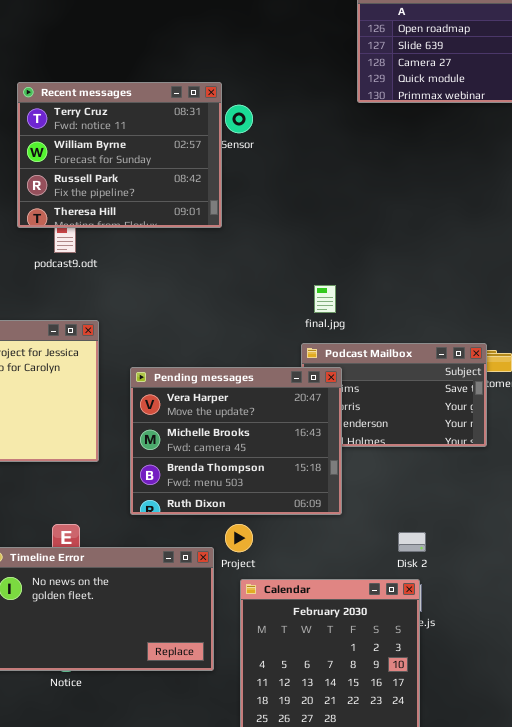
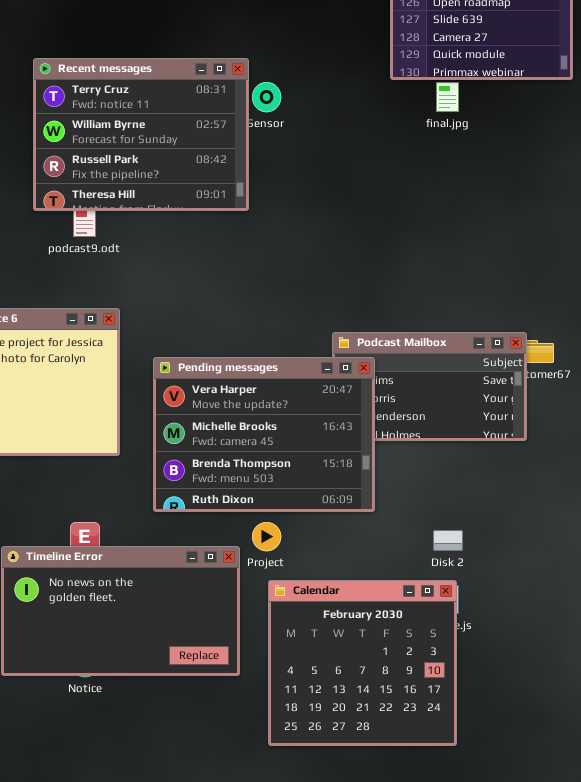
final.jpg: [314,285,336,313] -> [436,82,459,112], moved

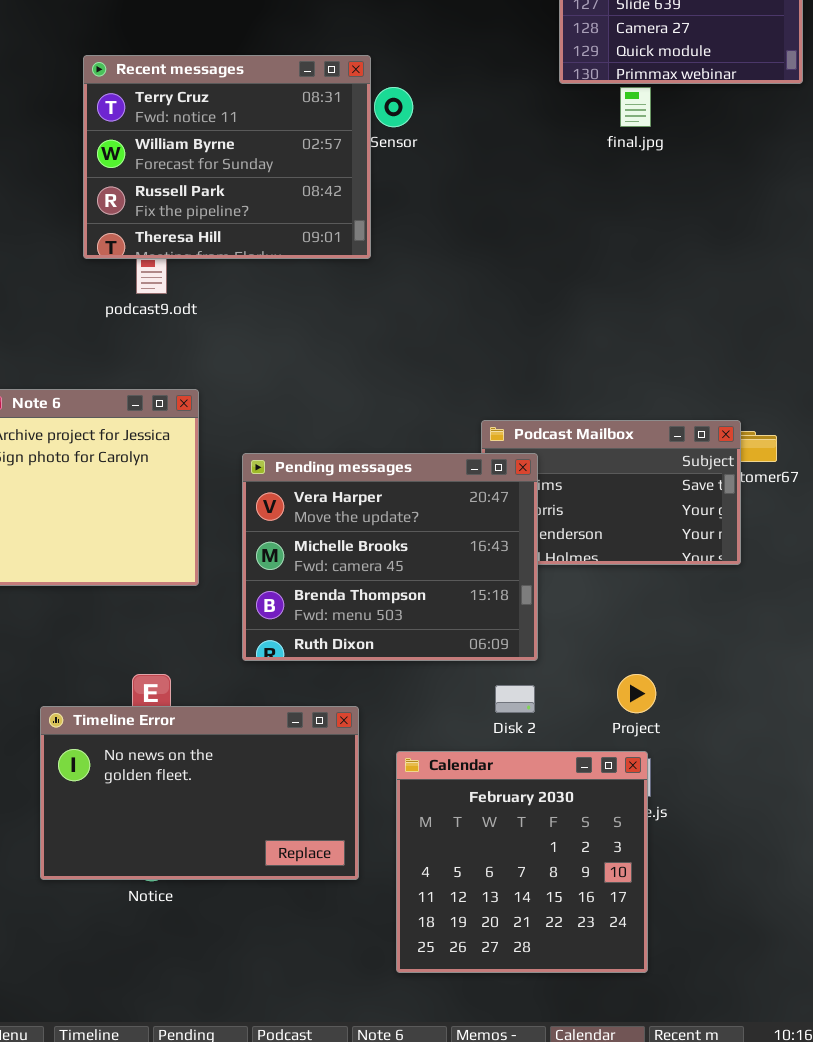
Project: [252,522,281,551] -> [617,674,656,713], moved
Disk 2: [433,530,463,551] -> [495,685,535,713], moved

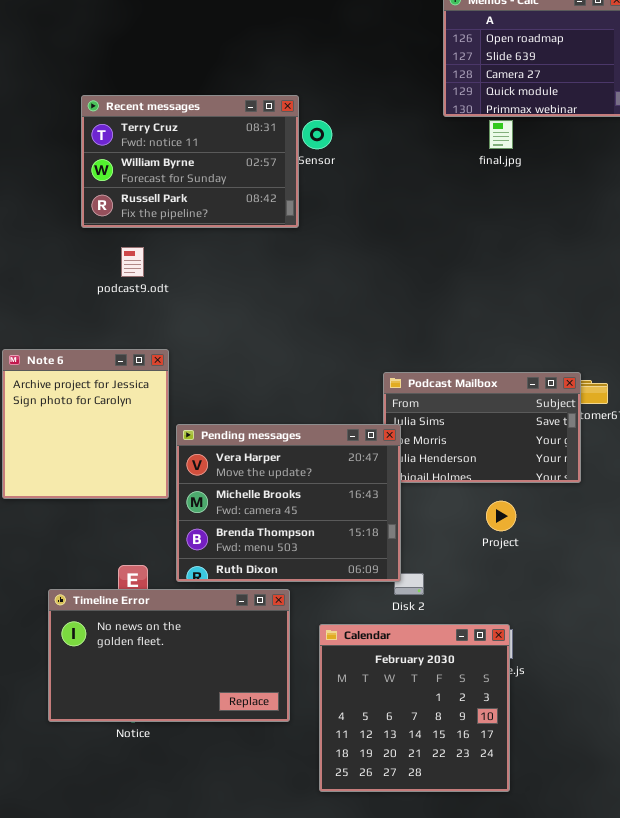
Recent messages: [83,55,371,259] -> [81,95,299,228], resized
Pending messages: [242,453,538,661] -> [176,424,401,582], moved
Project: [617,674,656,713] -> [486,501,516,531], moved

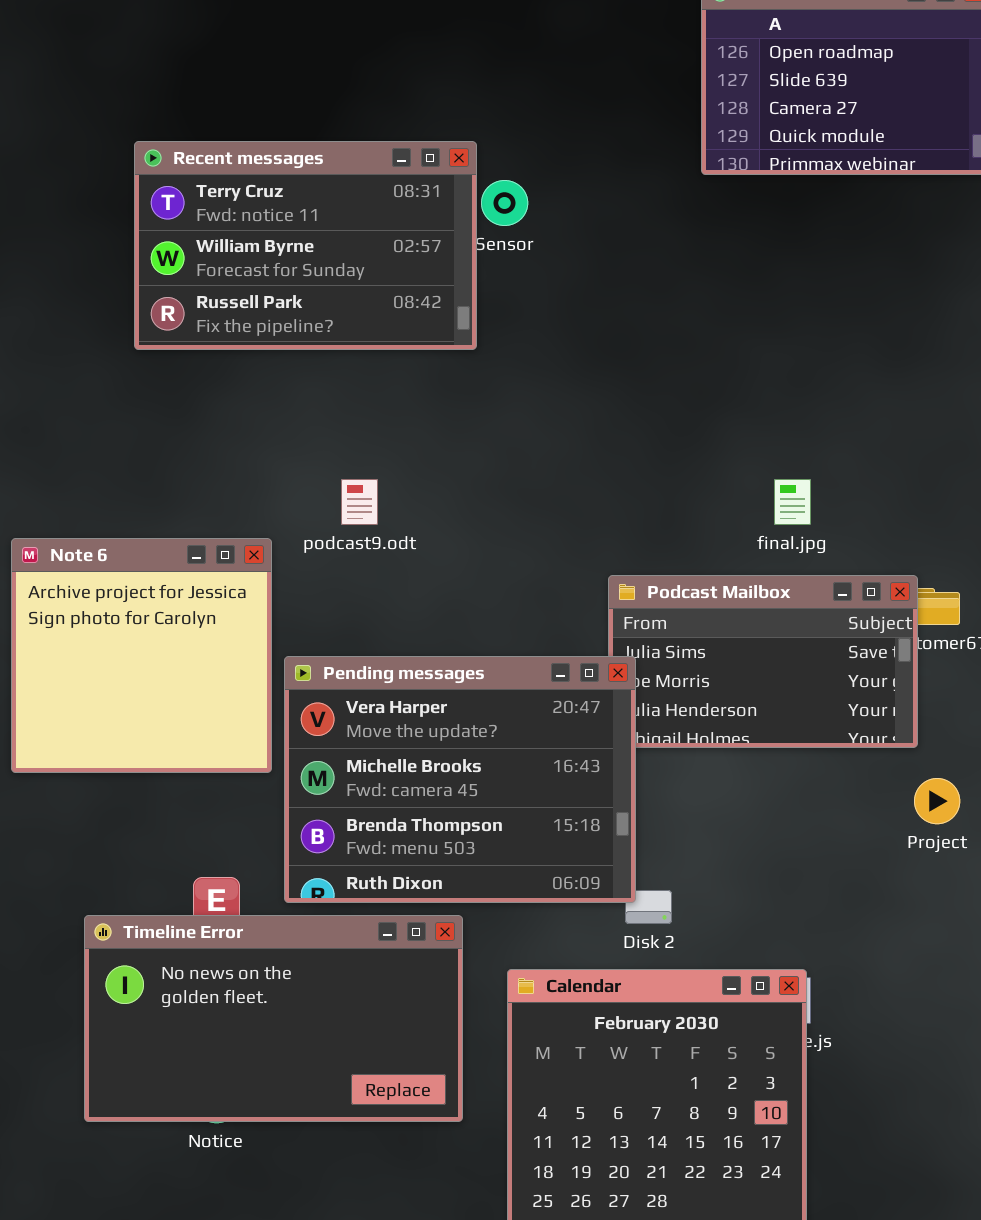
final.jpg: [489,120,513,149] -> [774,479,811,525], moved
podcast9.odt: [121,247,144,277] -> [341,479,378,525], moved
Project: [486,501,516,531] -> [914,778,960,824], moved

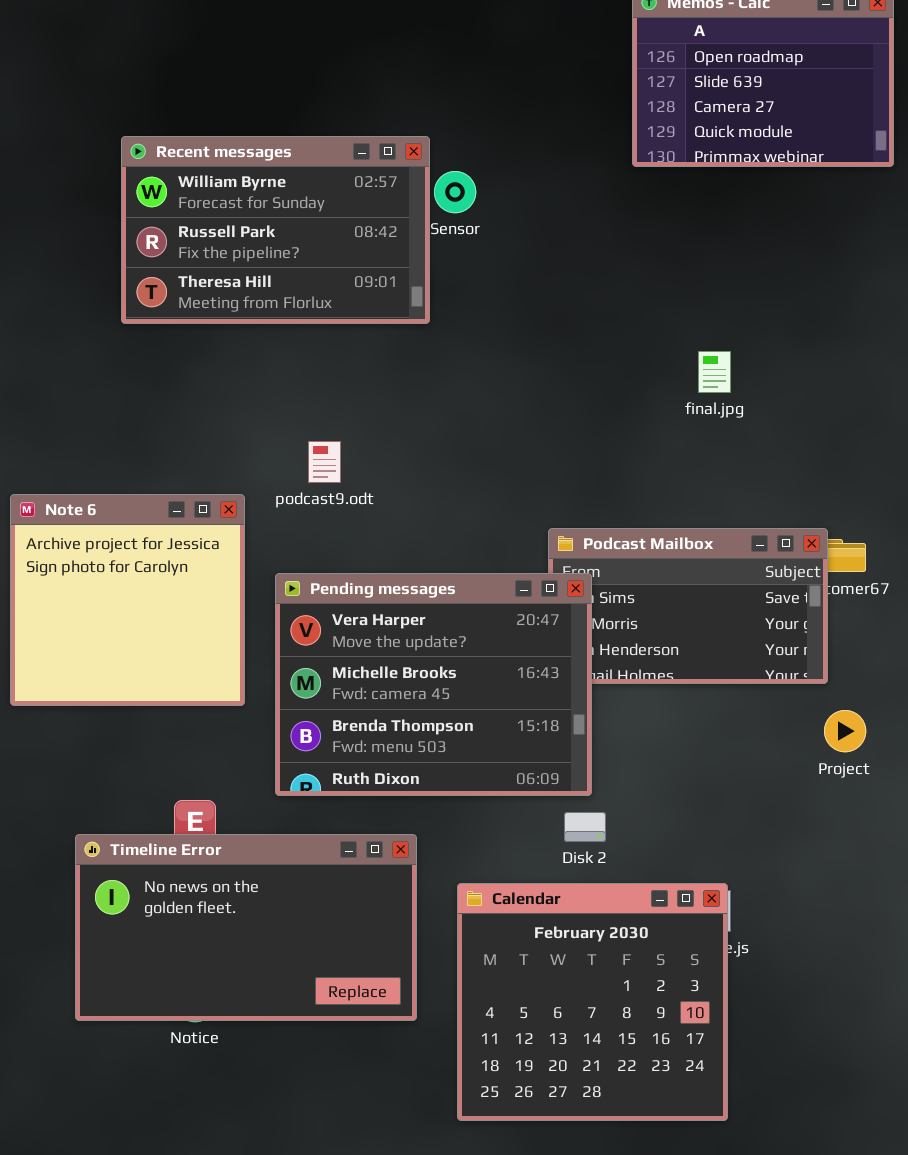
Recent messages: [134,141,477,350] -> [121,136,430,324], scrolled down 1 row
final.jpg: [774,479,811,525] -> [698,351,731,393], moved
Pending messages: [284,656,636,903] -> [275,573,592,796], moved

